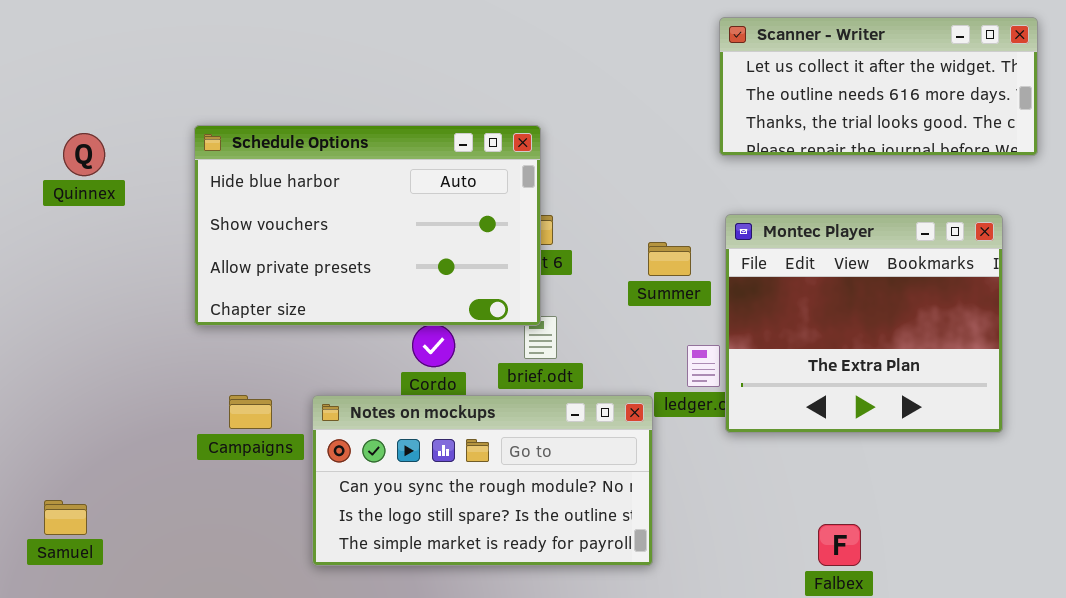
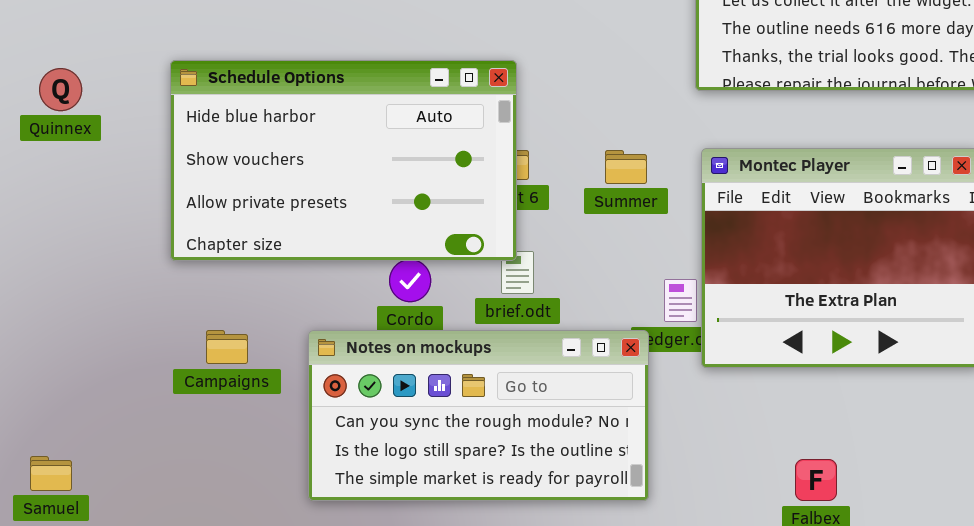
Summer: [648,242,691,276] -> [605,150,647,184], moved
Notes on mockups: [312,395,653,566] -> [308,330,649,501], moved
Samuel: [44,500,87,535] -> [30,456,72,491], moved

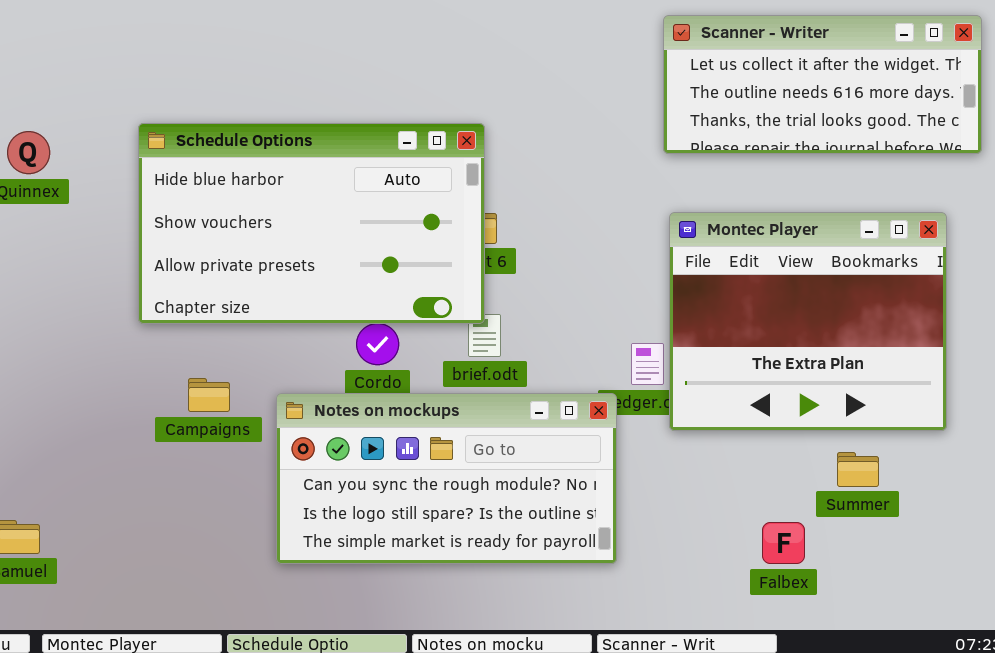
Summer: [605,150,647,184] -> [837,452,879,487], moved
Campaigns: [206,330,248,364] -> [188,378,230,412], moved

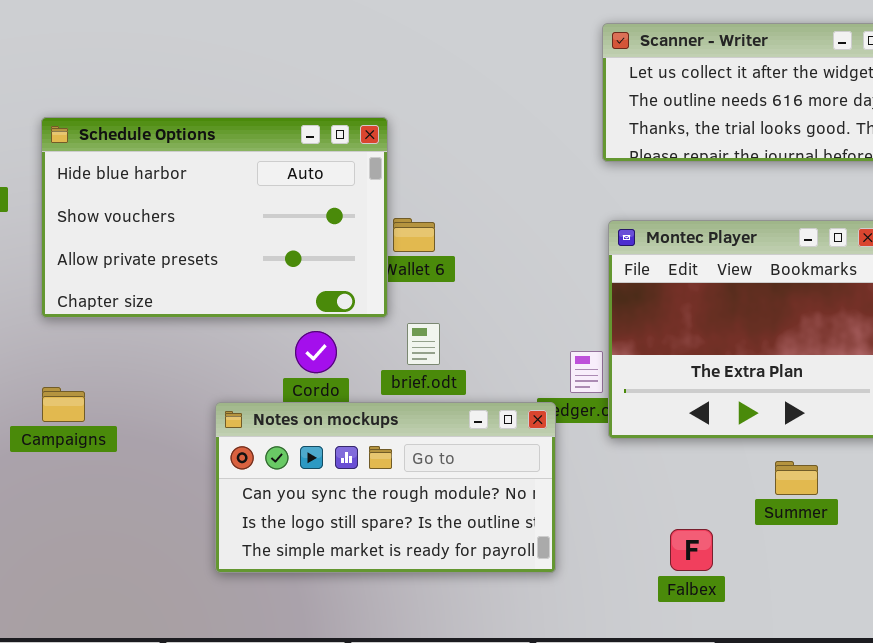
Schedule Options: [138,123,485,324] -> [41,117,388,318], moved
Campaigns: [188,378,230,412] -> [42,387,85,422], moved
Falbex: [762,522,805,564] -> [670,529,713,571], moved

